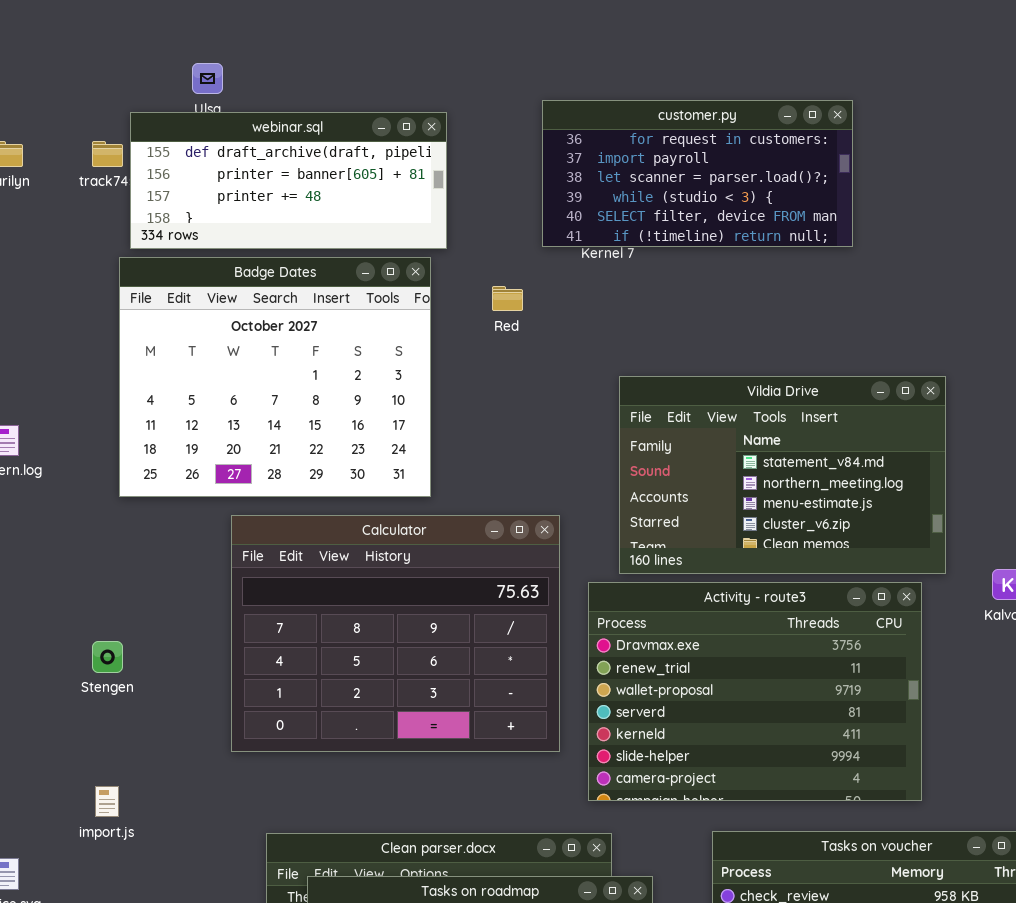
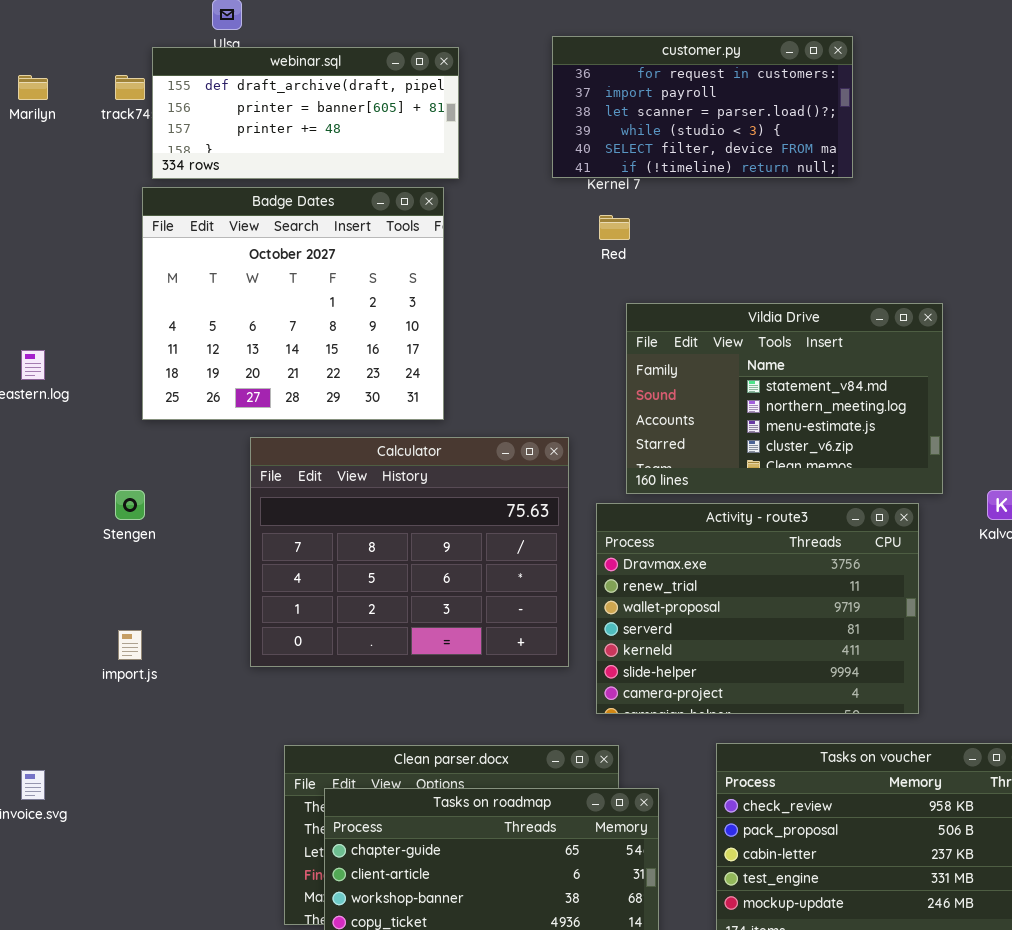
Red: [492,286,523,311] -> [599,215,630,240], moved
Stengen: [92,641,123,673] -> [115,490,145,520], moved
import.js: [95,786,119,817] -> [118,630,142,660], moved

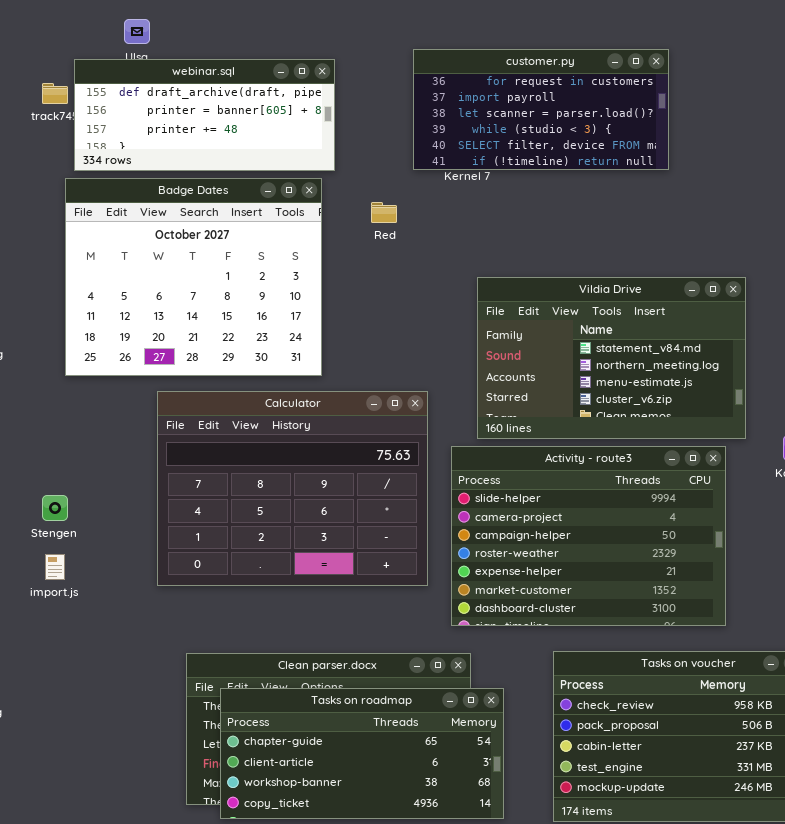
Red: [599,215,630,240] -> [371,202,397,223], moved
Stengen: [115,490,145,520] -> [42,495,68,521], moved
Activity - route3: [596,503,919,714] -> [451,446,726,626], scrolled down 5 rows

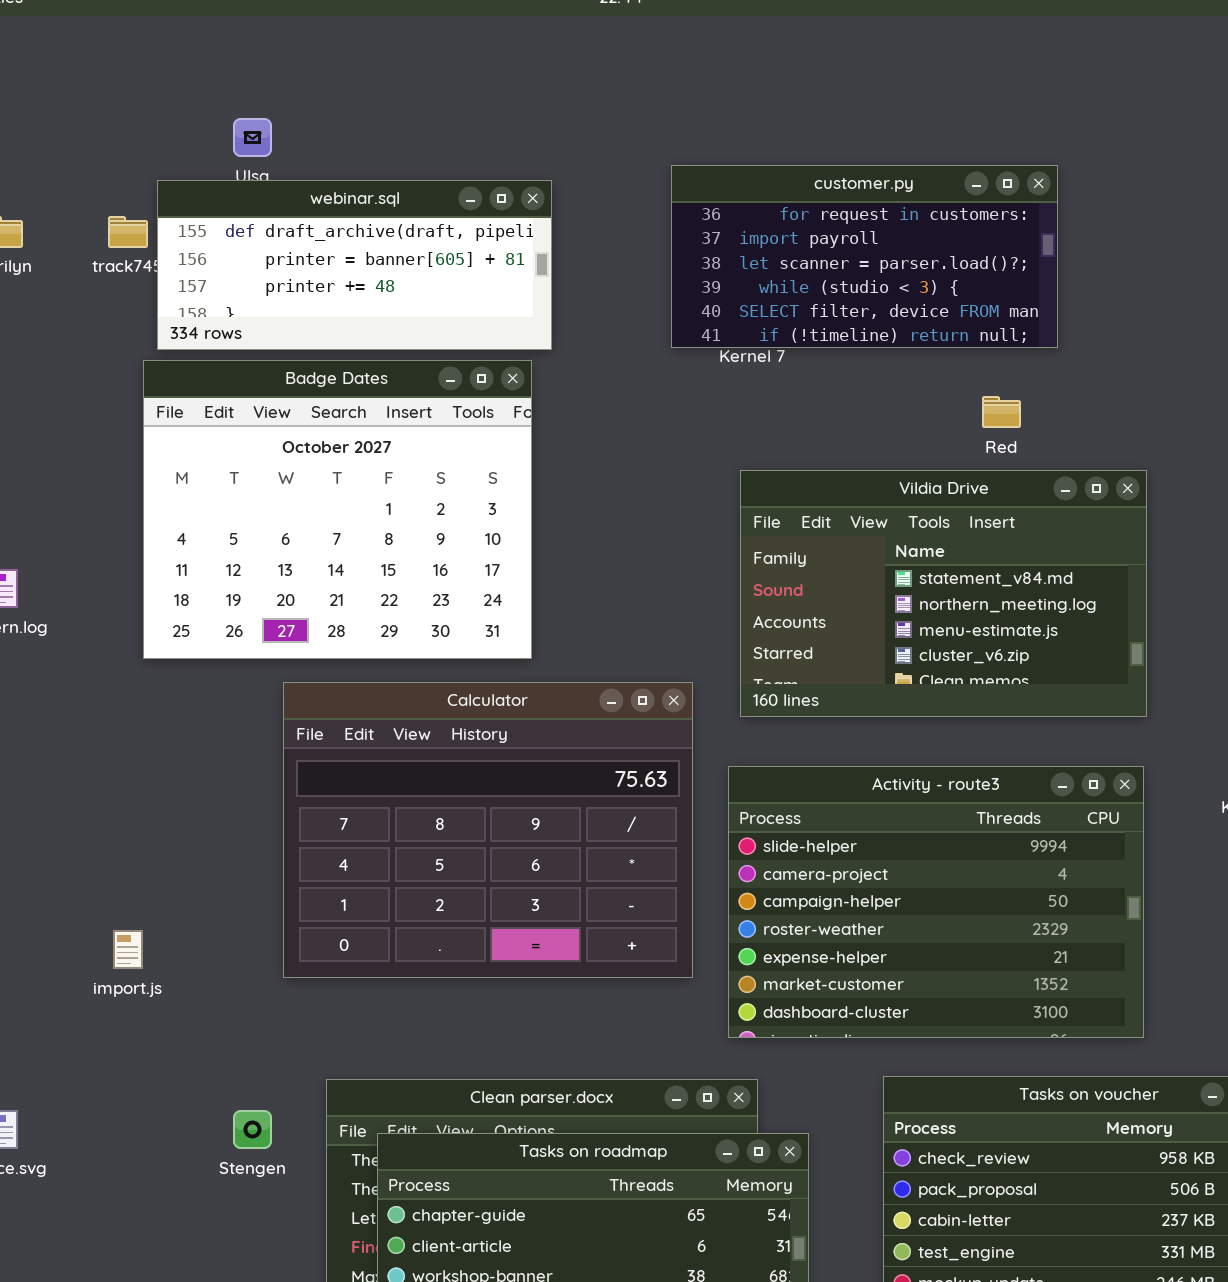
Red: [371,202,397,223] -> [982,396,1021,428], moved
Vildia Drive: [477,277,746,439] -> [740,470,1147,717], moved
Stengen: [42,495,68,521] -> [233,1110,272,1149], moved

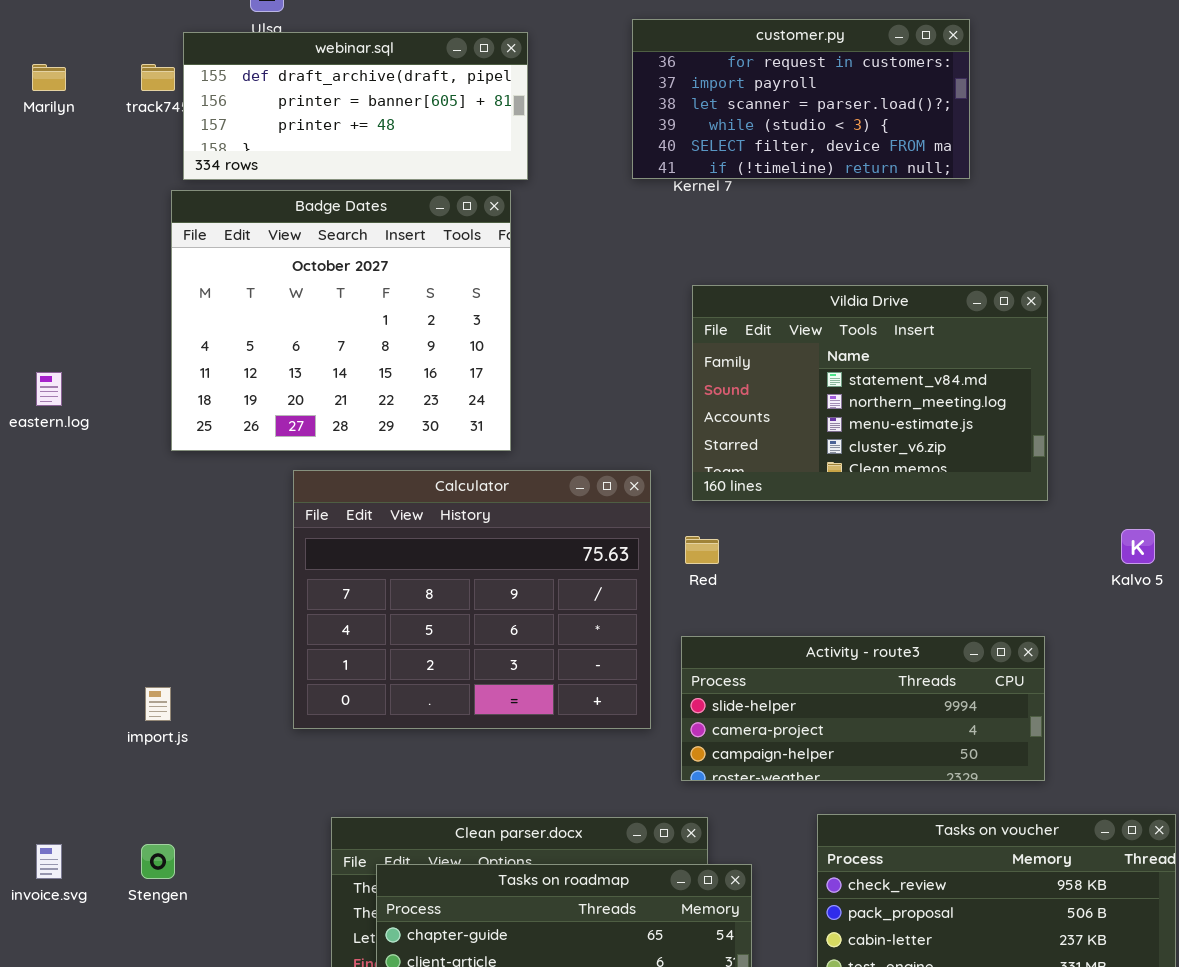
Red: [982,396,1021,428] -> [685,536,719,564], moved
Activity - route3: [728,766,1144,1038] -> [681,636,1045,781], resized
Stengen: [233,1110,272,1149] -> [141,844,175,879], moved

